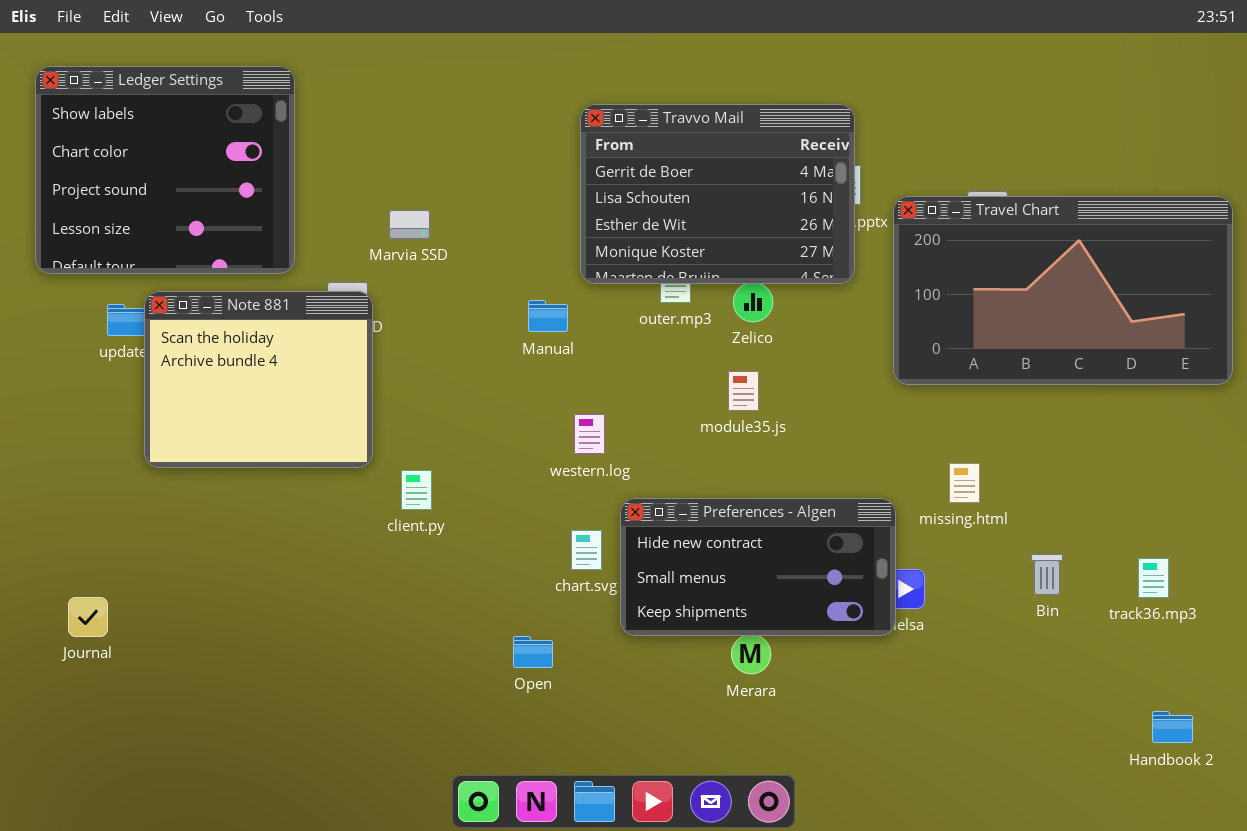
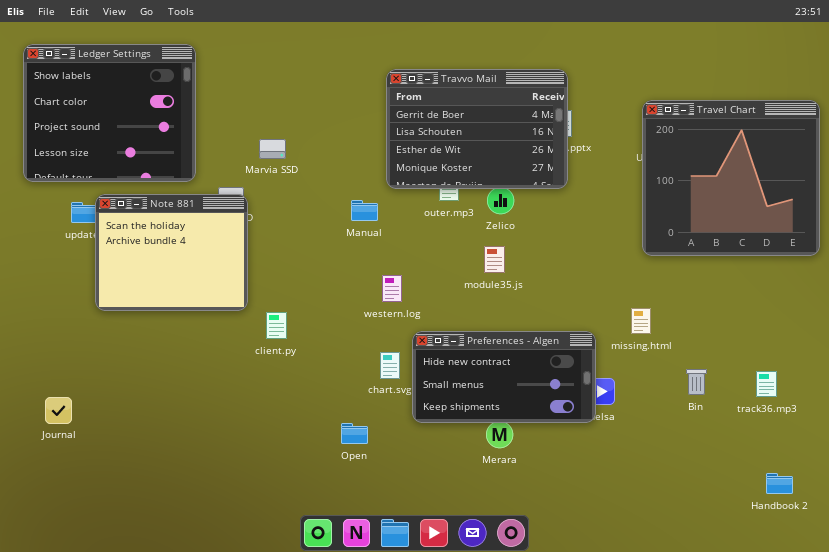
Travel Chart: [893,196,1233,385] -> [642,100,820,256], resized

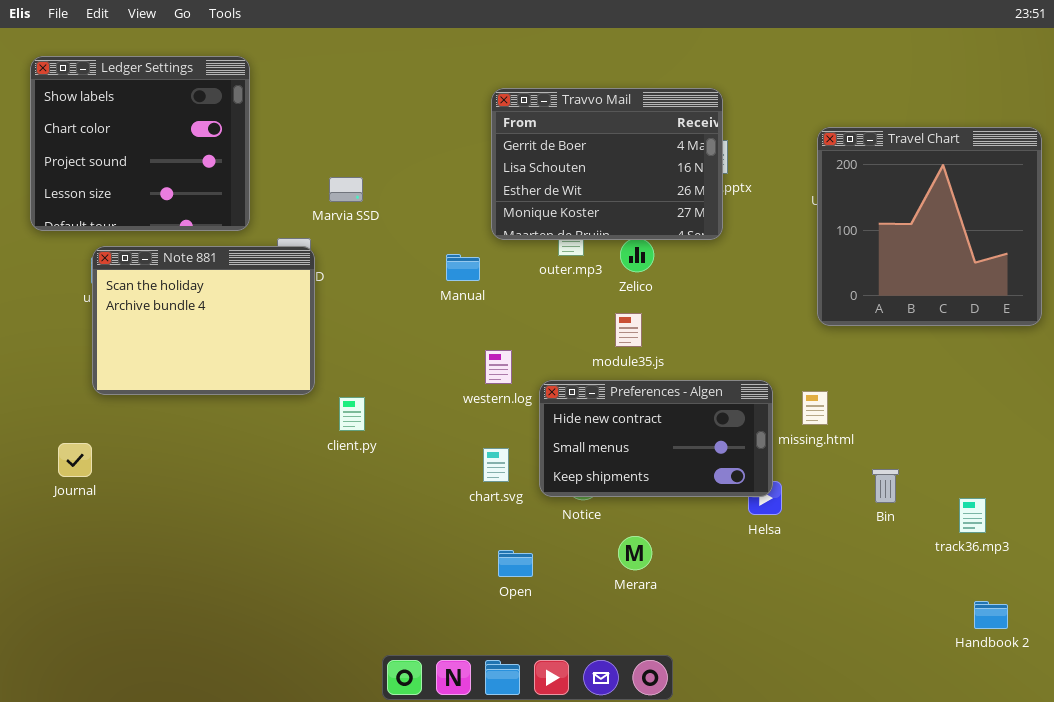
Note 881: [95,194,248,311] -> [92,246,315,395], resized
Preferences - Algen: [412,331,596,423] -> [539,380,773,497], moved
track36.mp3: [756,371,777,397] -> [959,498,986,533], moved
Journal: [45,397,72,424] -> [58,443,92,477], moved
Open: [341,423,368,444] -> [498,550,533,577], moved

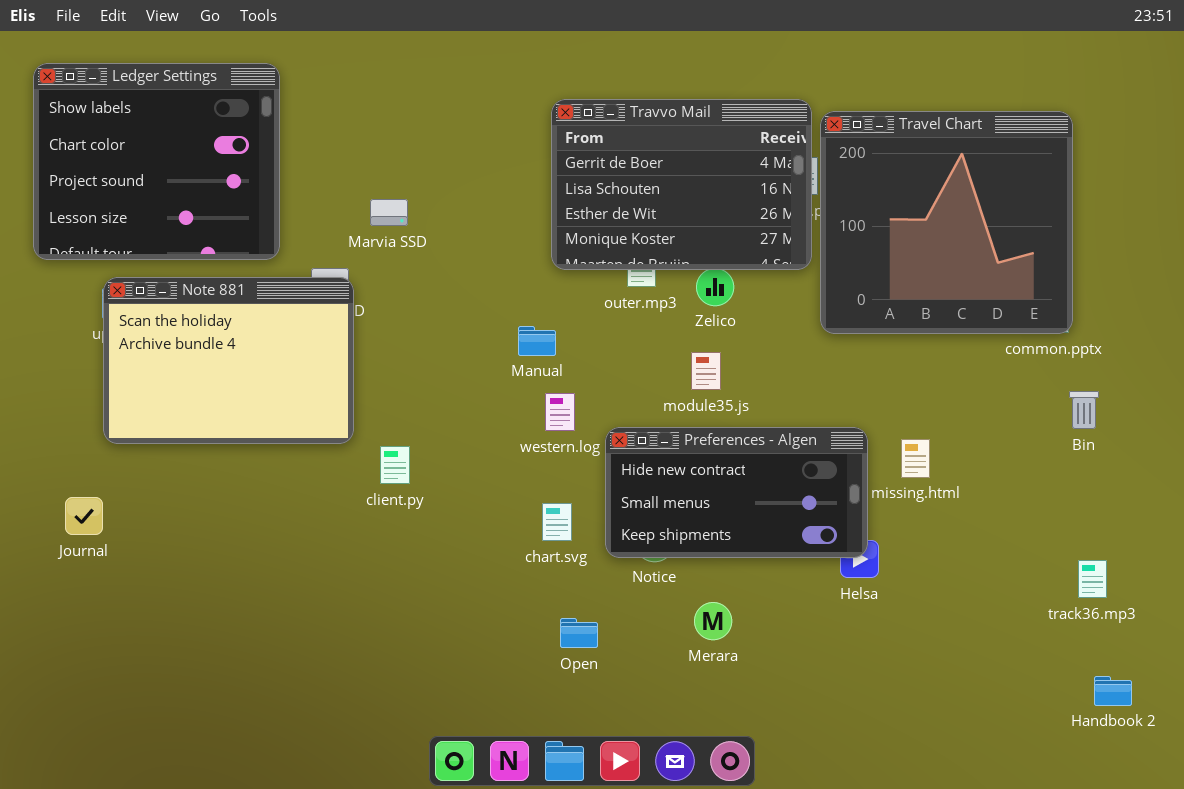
Travel Chart: [817,127,1042,326] -> [820,111,1073,334], moved
Manual: [446,254,480,281] -> [518,326,556,356], moved
Bin: [872,469,899,503] -> [1069,391,1099,429], moved

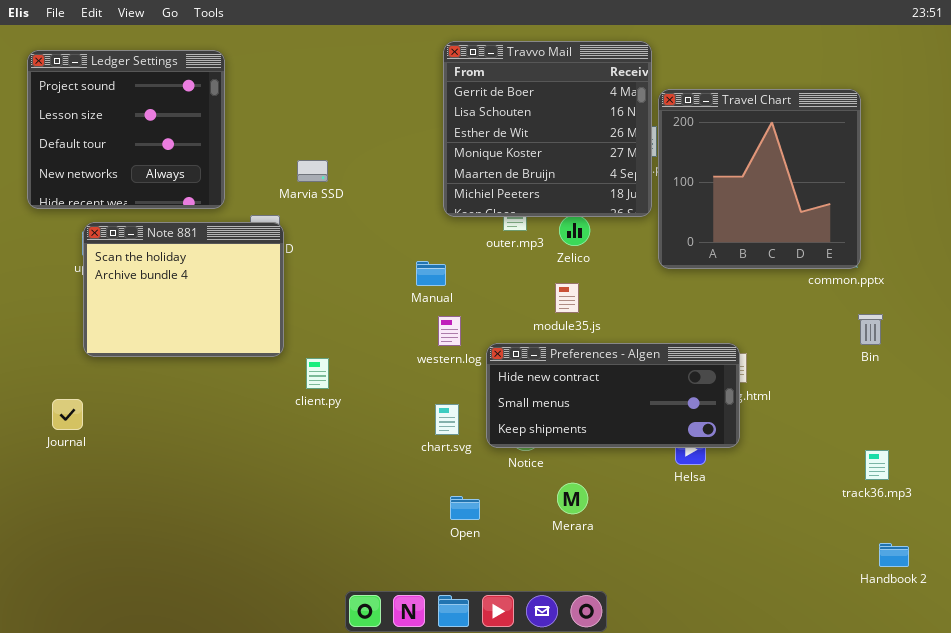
Ledger Settings: [33,63,280,260] -> [27,50,225,209], scrolled down 2 rows
Travvo Mail: [551,99,812,270] -> [443,41,652,217], resized
Preferences - Algen: [605,427,868,558] -> [486,343,740,448], resized

